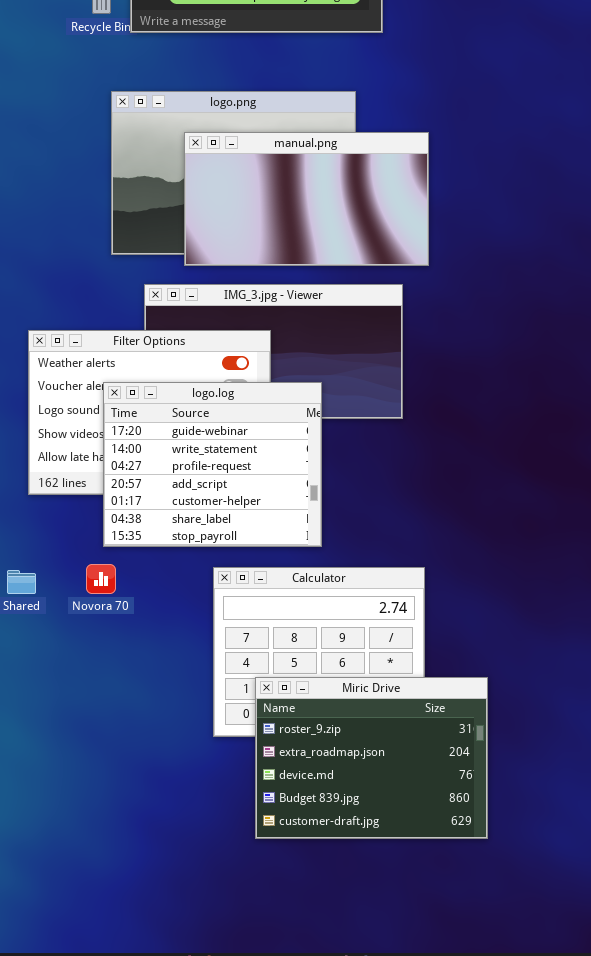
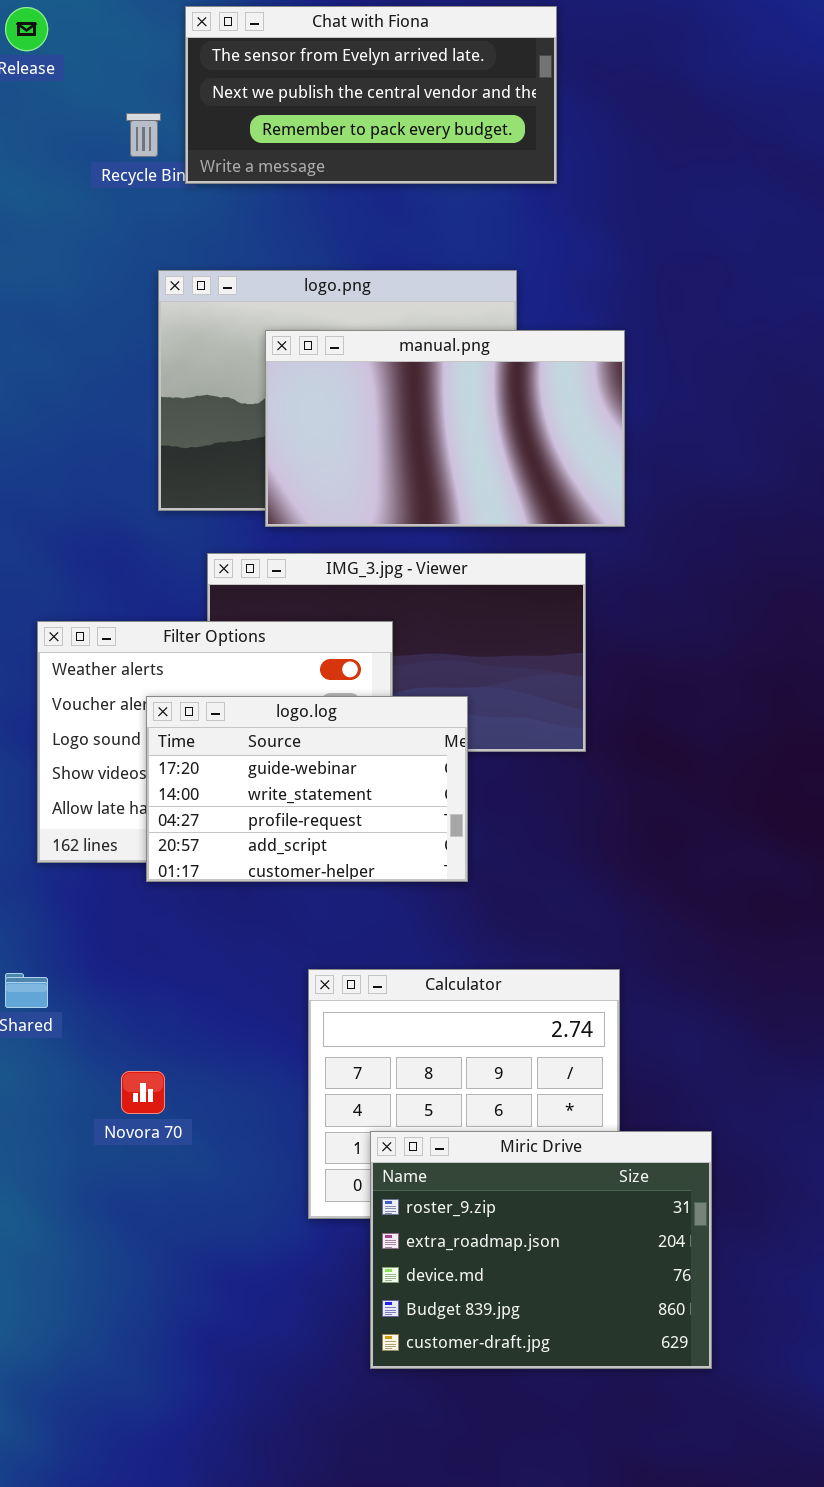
logo.log: [103,382,322,547] -> [146,696,468,882], resized
Novora 70: [86,564,116,594] -> [121,1071,165,1114], moved

